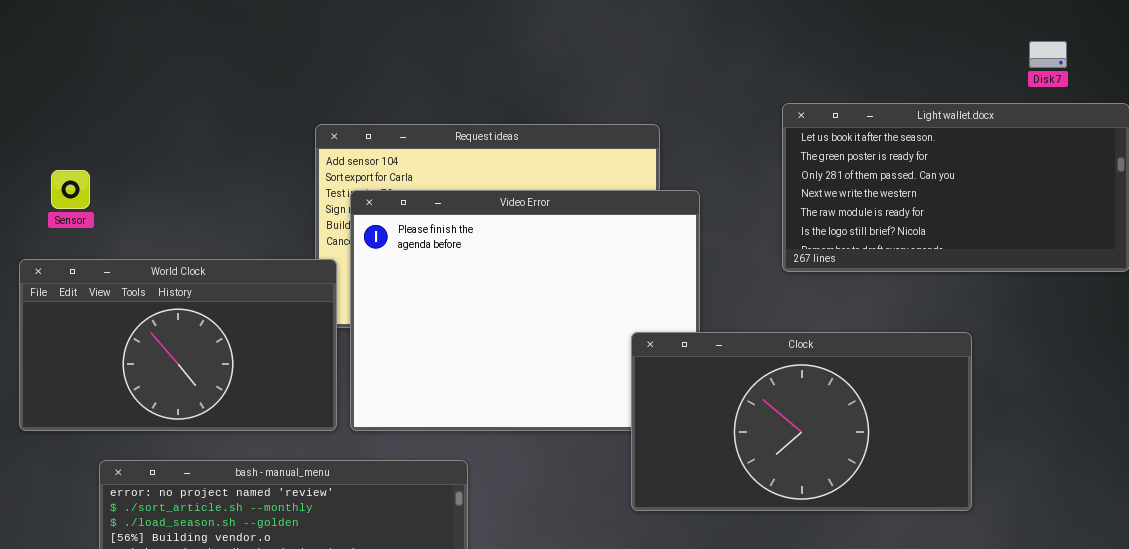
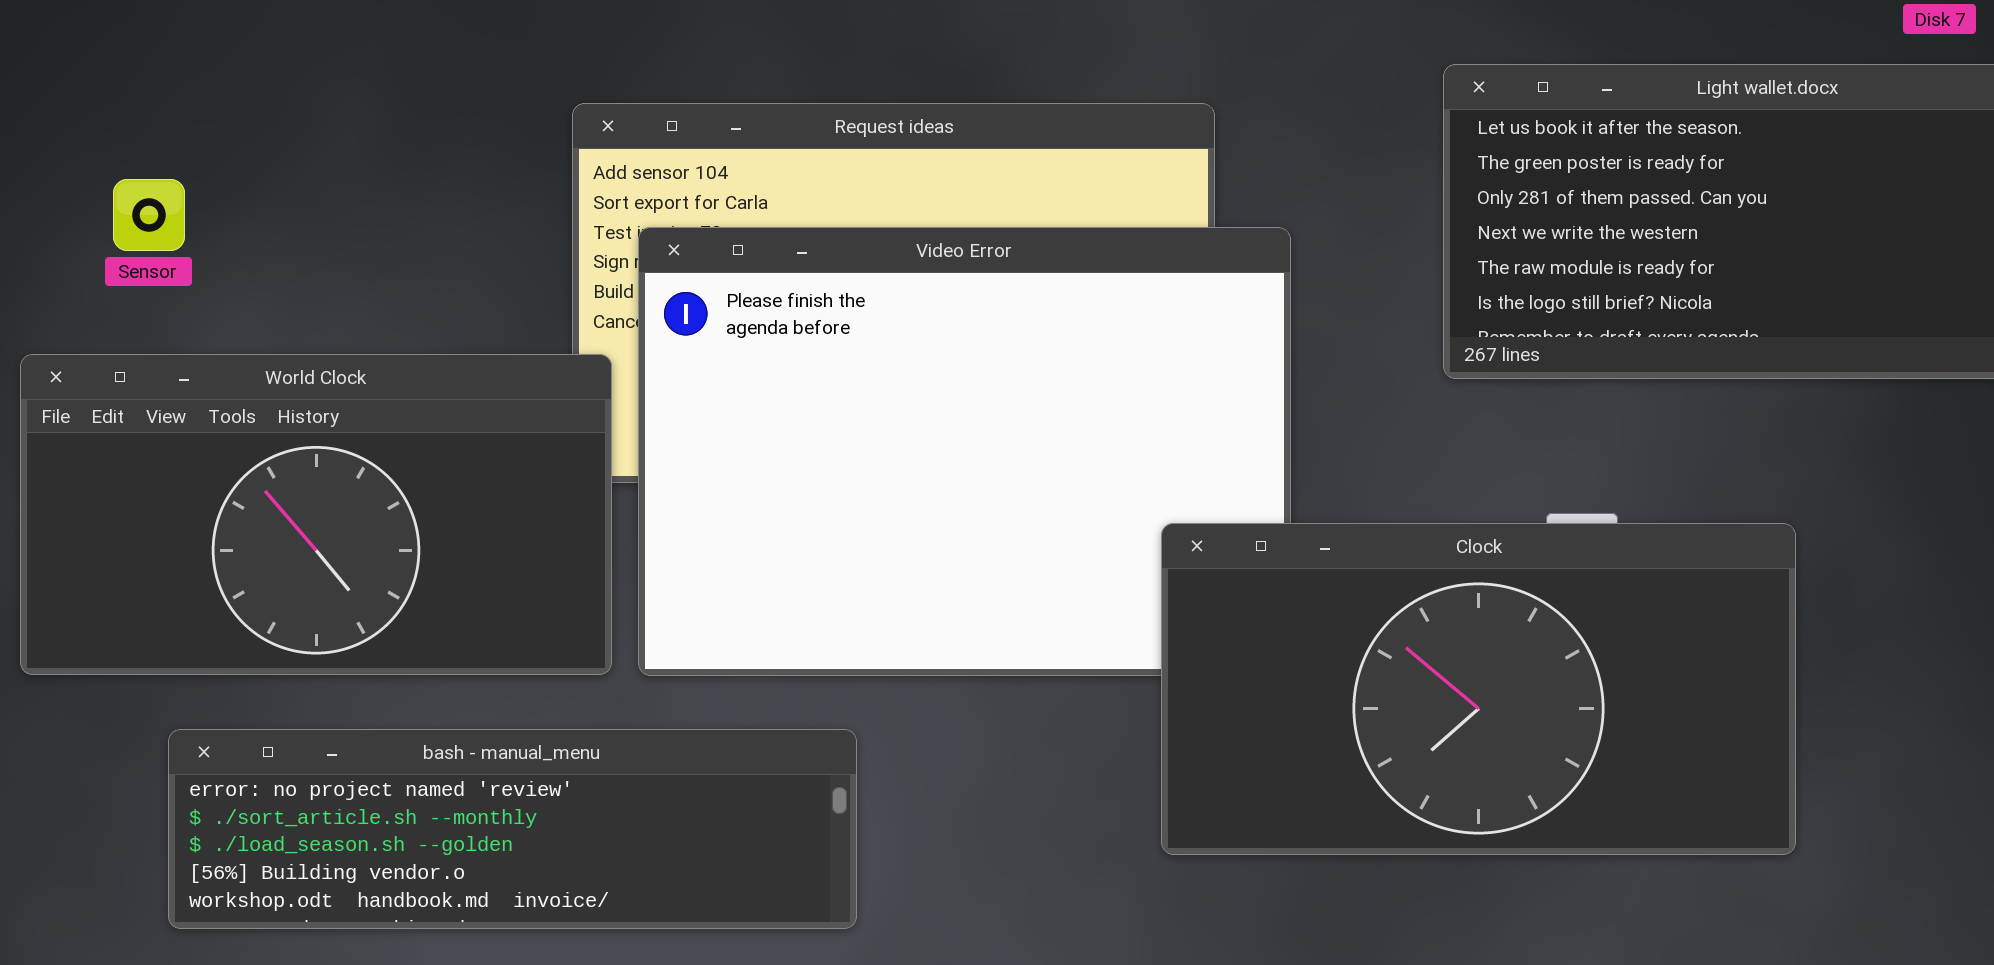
Sensor: [51,170,90,209] -> [113,179,185,251], moved
Clock: [631,332,972,511] -> [1161,523,1796,855], moved

